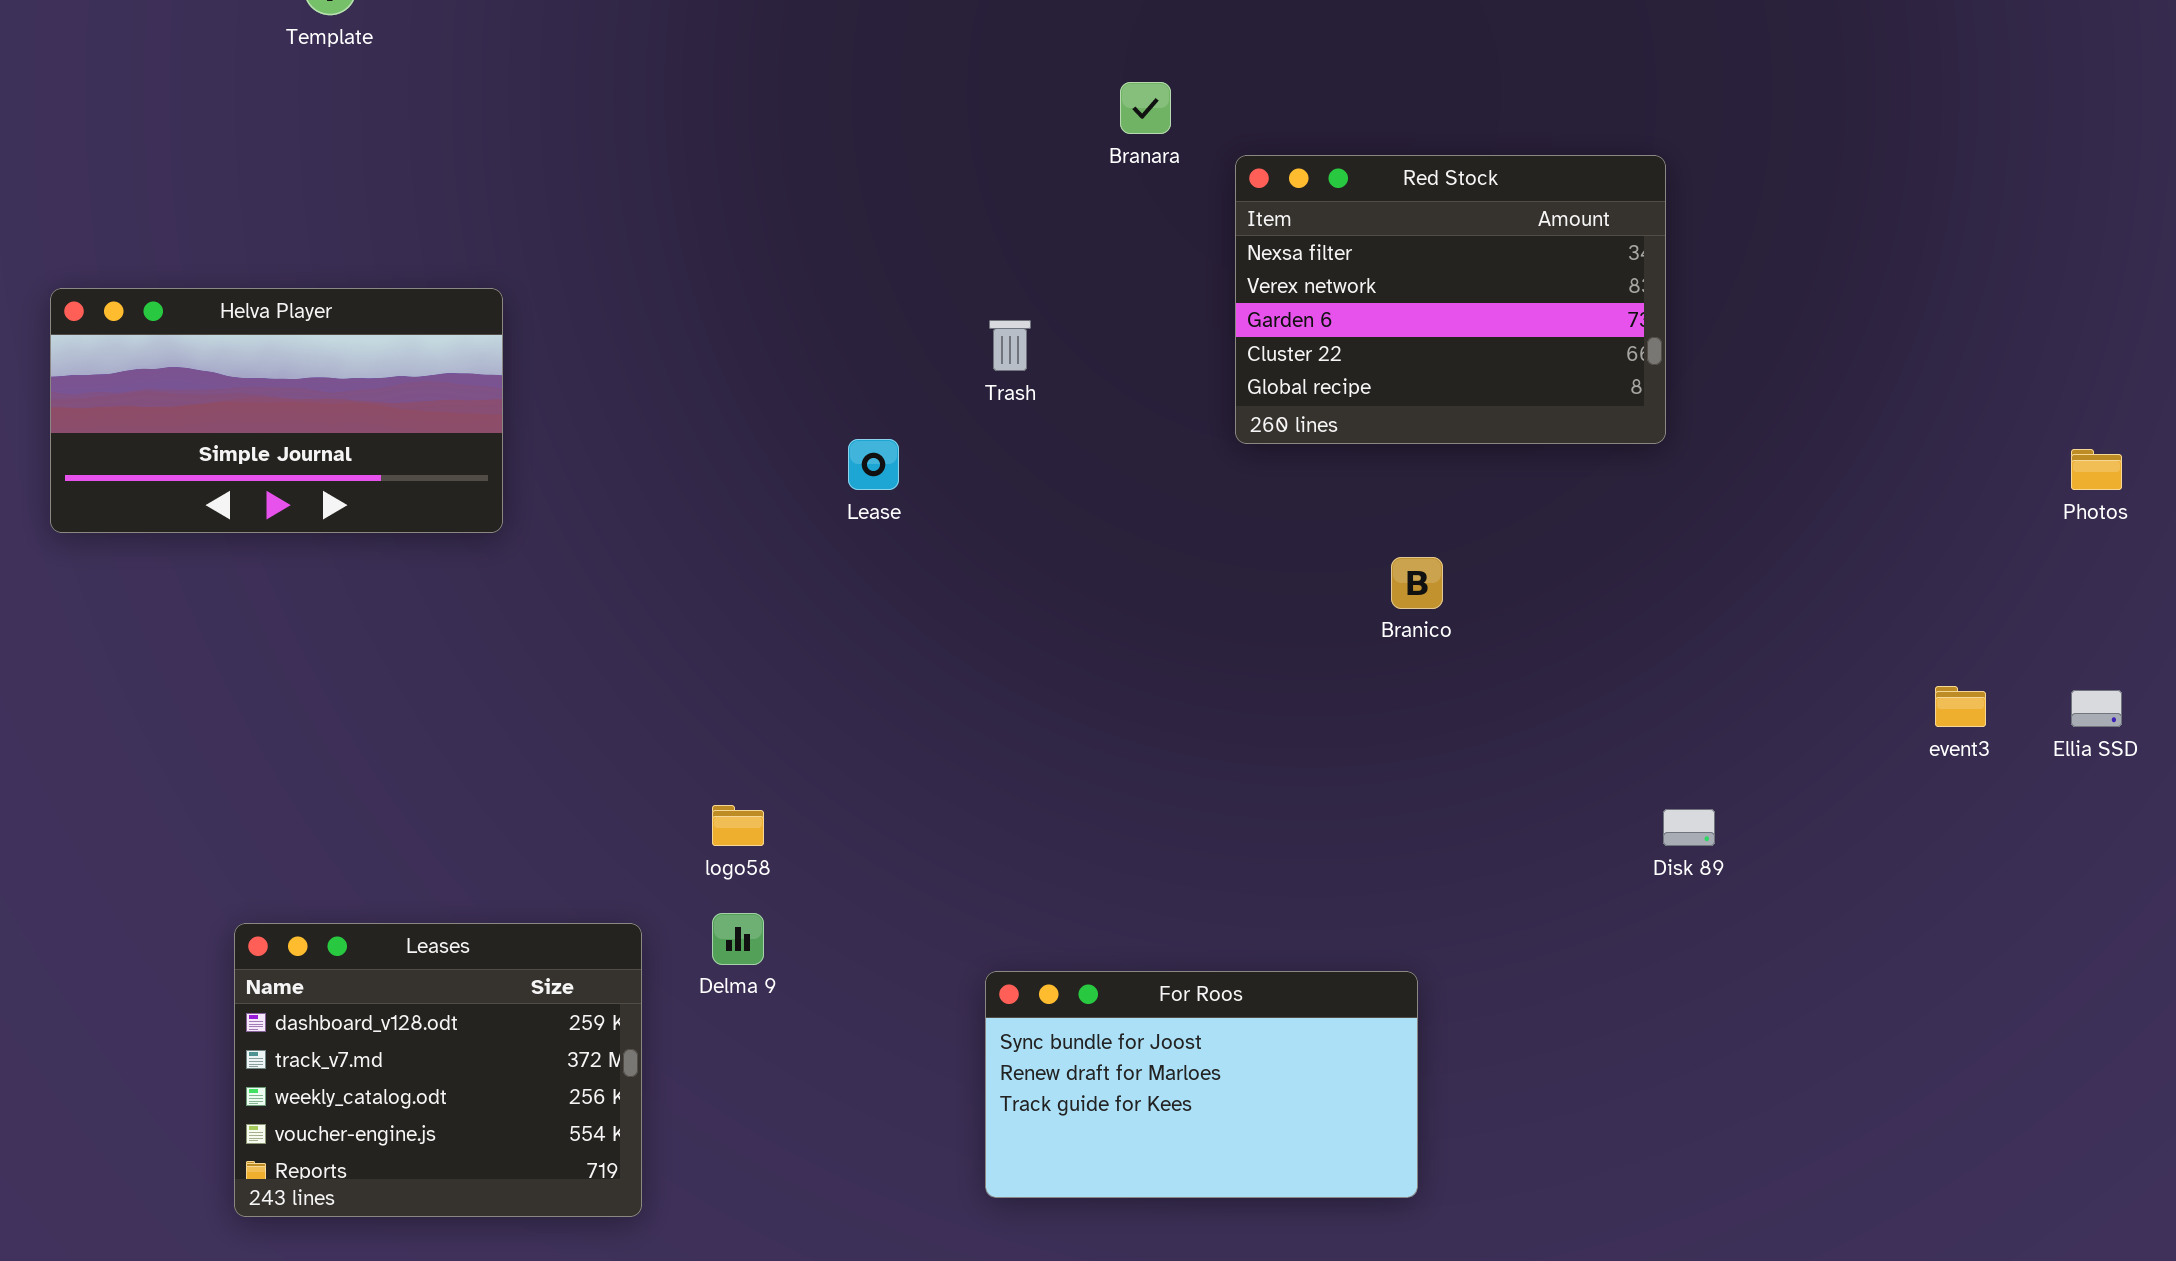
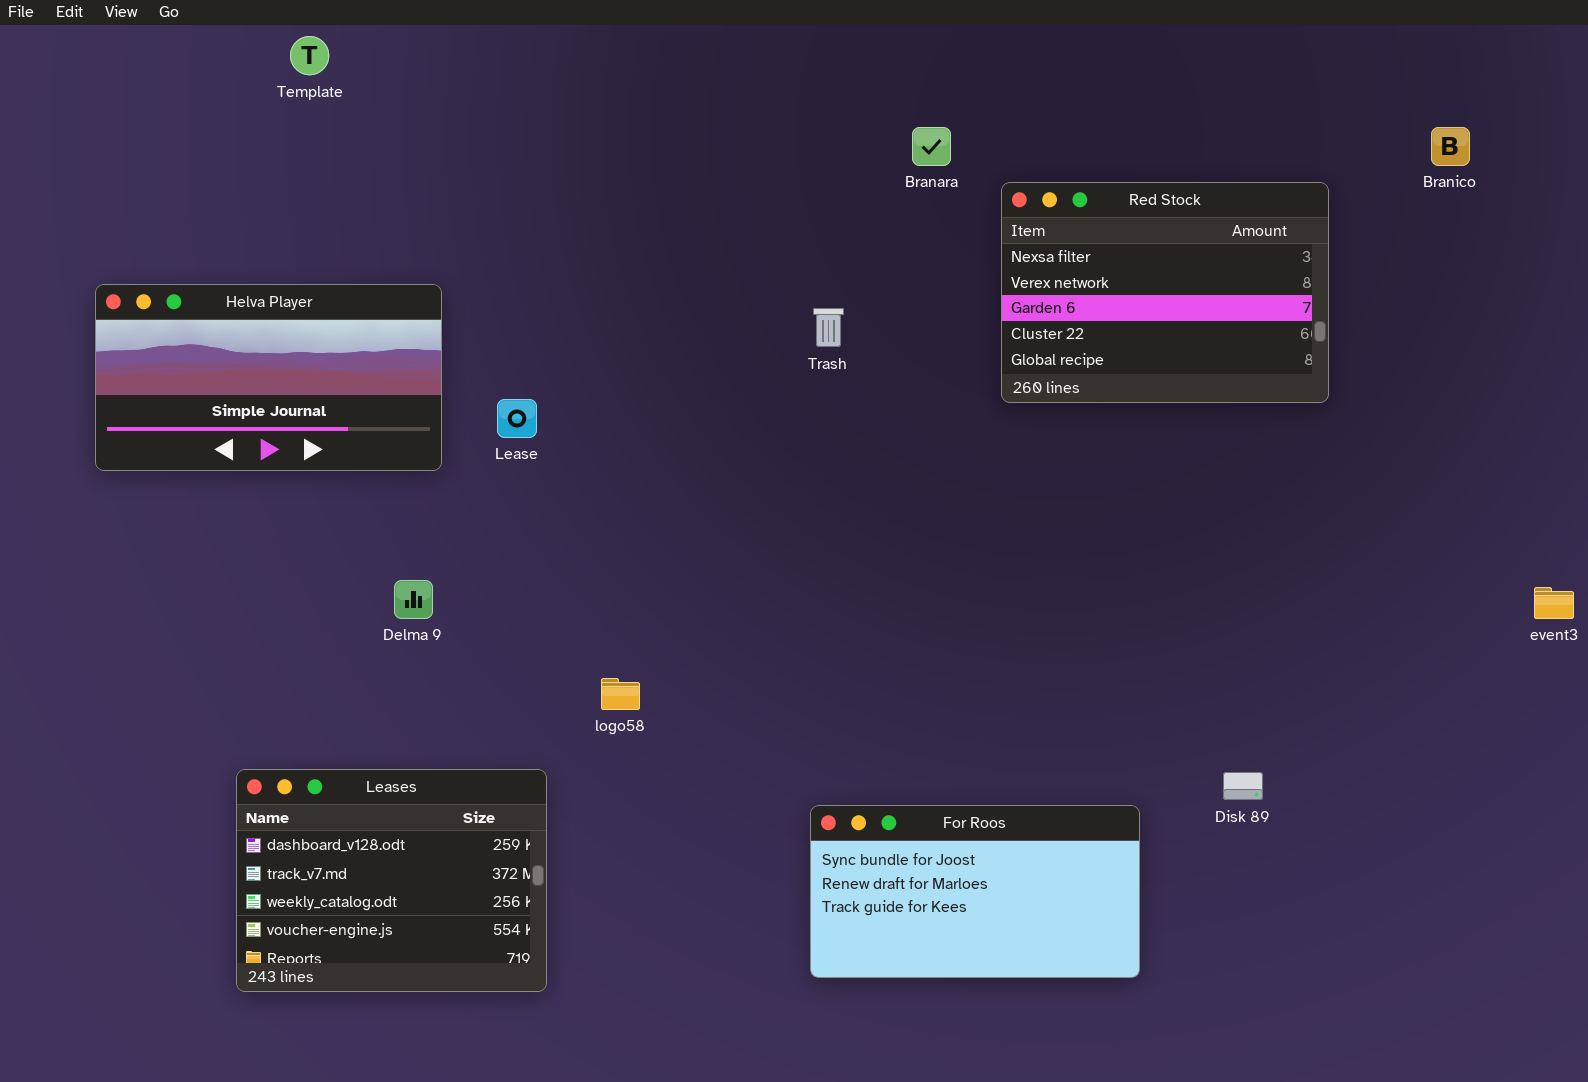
Lease: [848,439,899,490] -> [497,399,537,438], moved
Branico: [1391,557,1443,609] -> [1431,127,1470,166], moved
Disk 89: [1663,809,1715,846] -> [1223,772,1263,800], moved
Delma 9: [712,913,764,965] -> [394,580,433,619], moved

